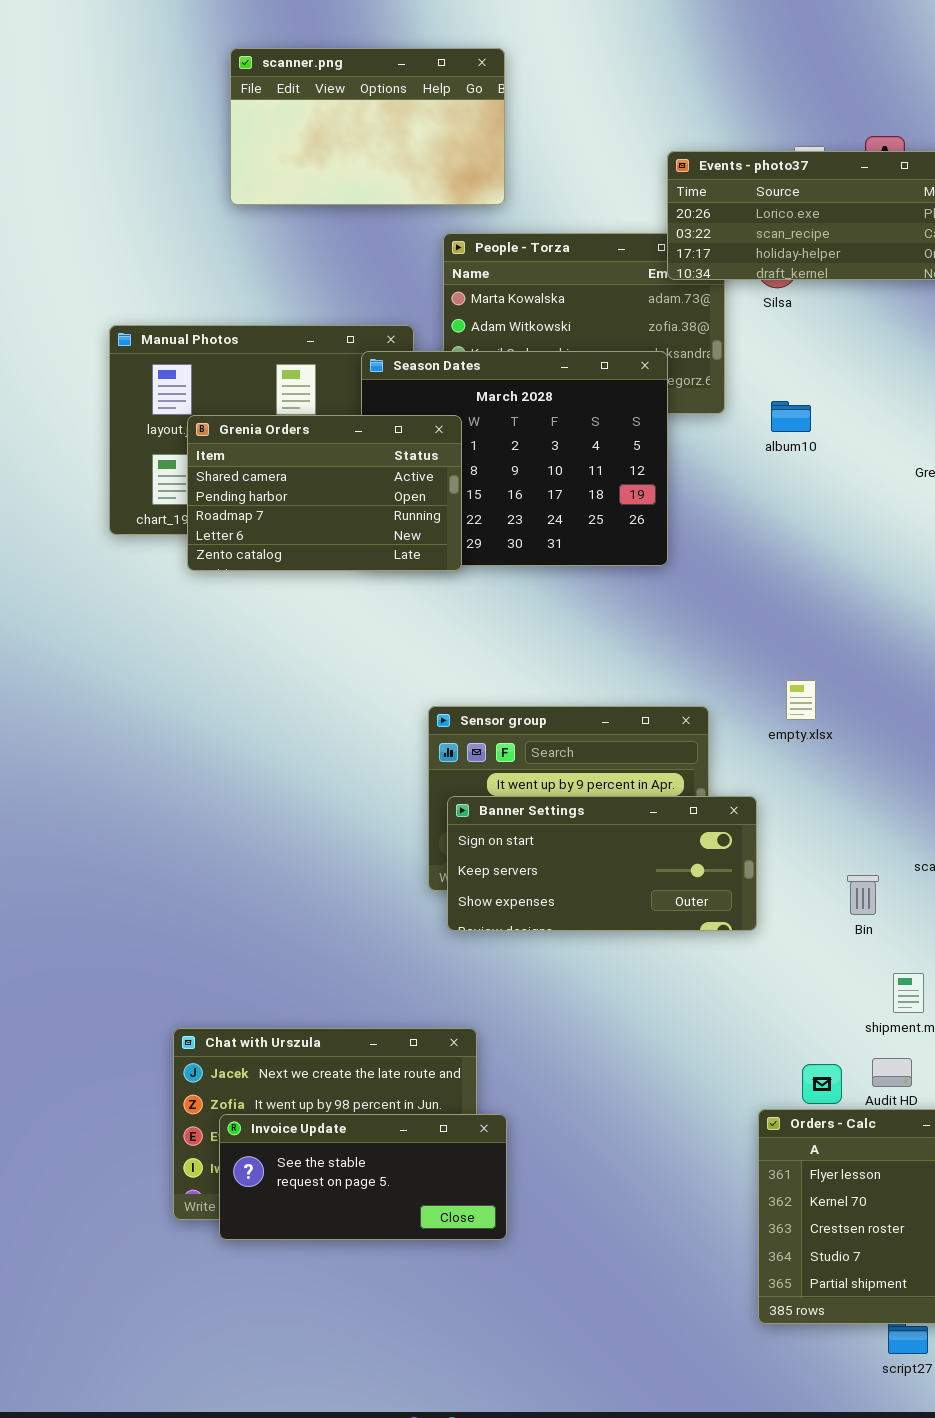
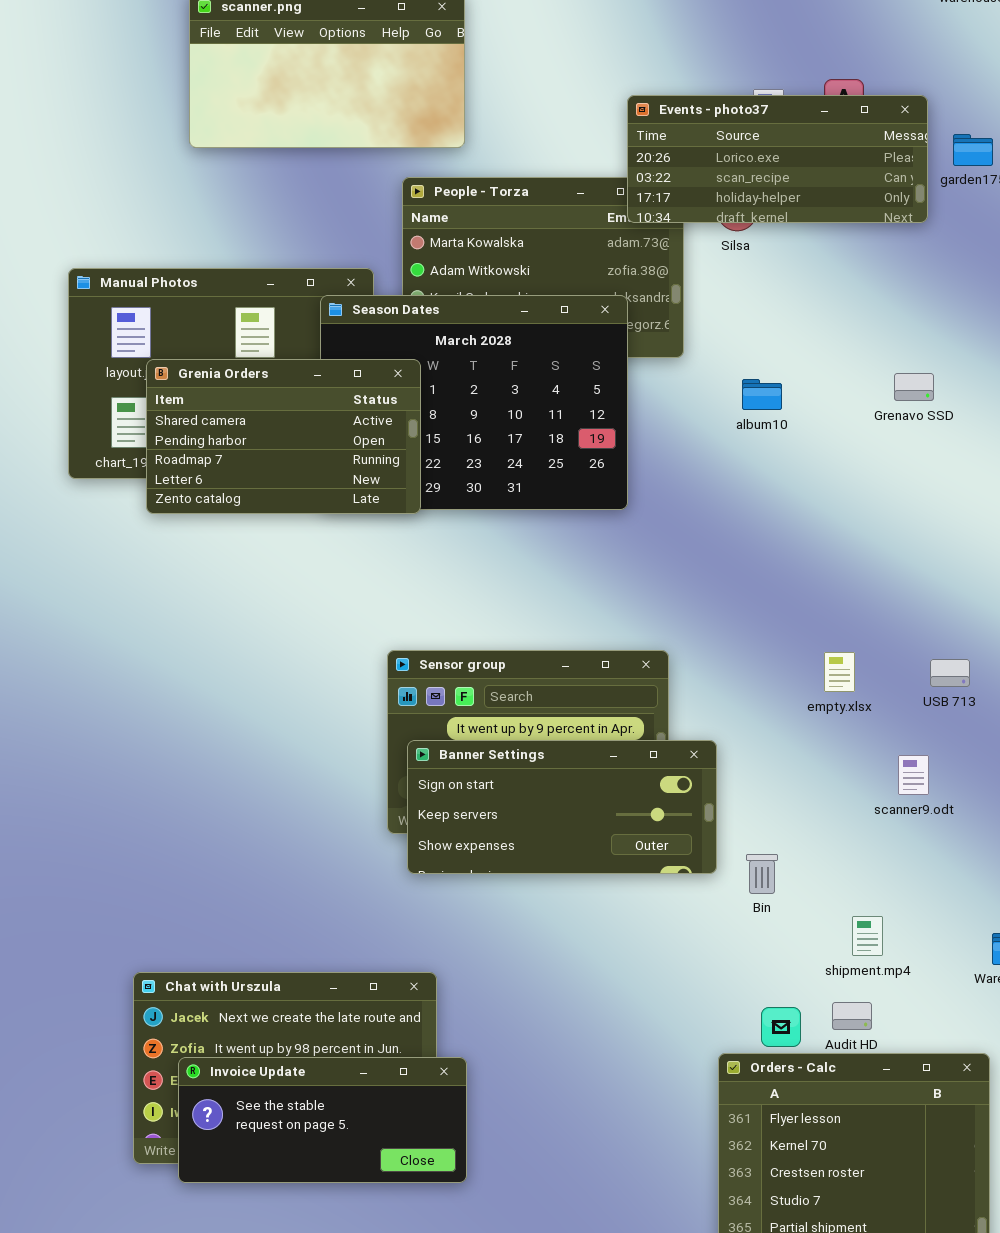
album10: [771,401,811,432] -> [742,379,782,410], moved
empty.xlsx: [786,680,816,720] -> [824,652,855,692], moved
Bin: [847,875,879,915] -> [746,854,778,894], moved

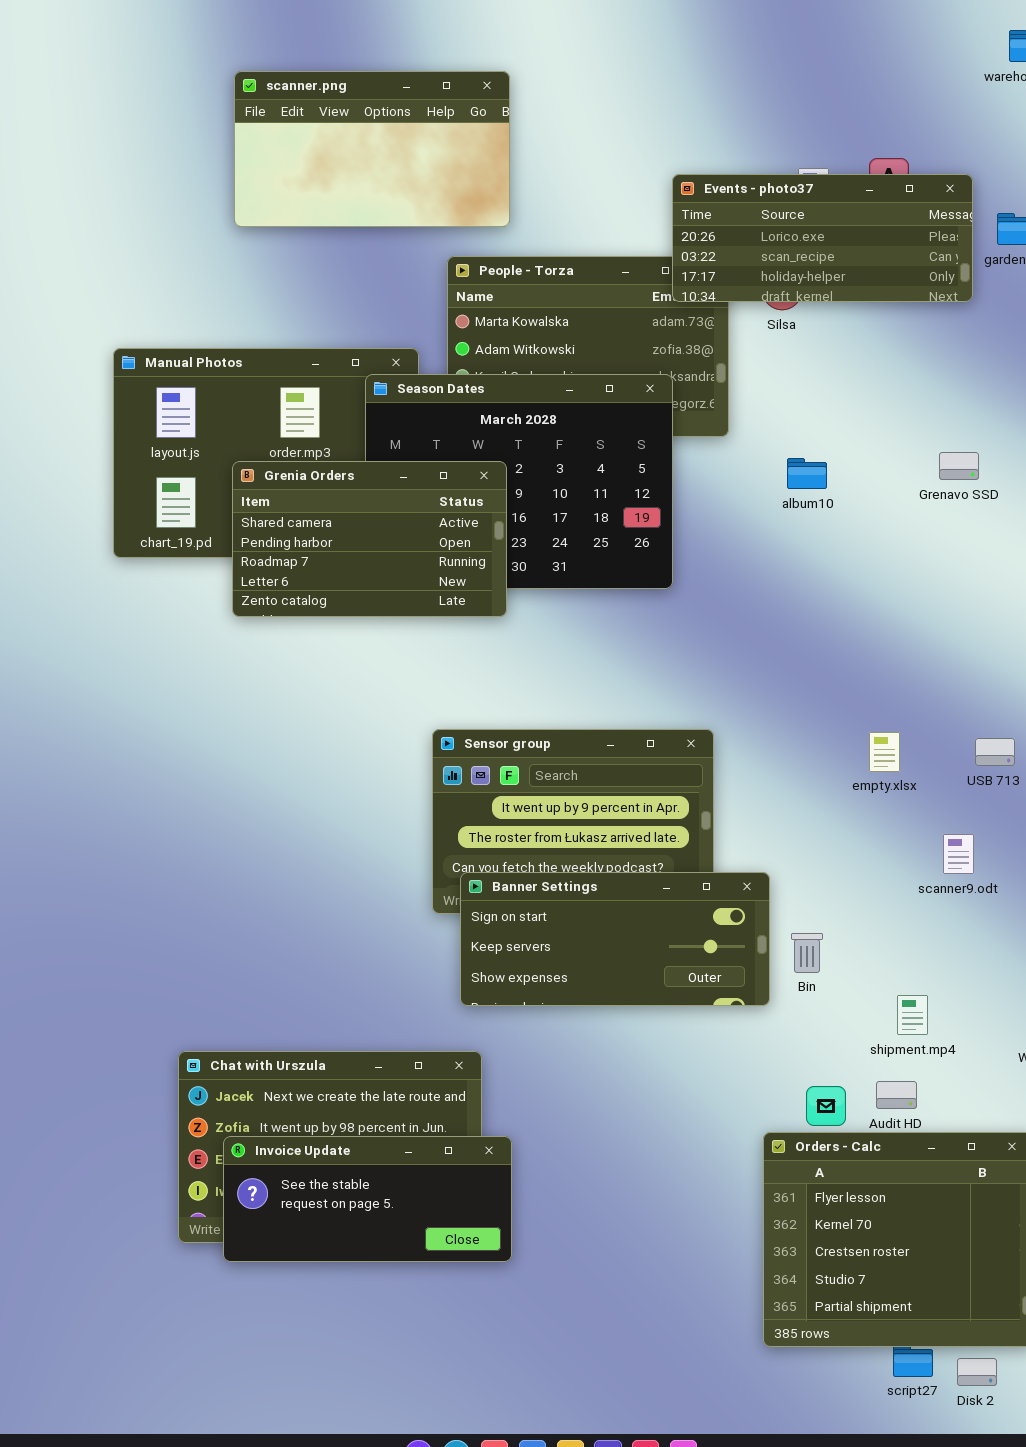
Grenia Orders: [146,359,421,514] -> [232,461,507,617], moved
Banner Settings: [407,740,717,874] -> [460,872,770,1006], moved

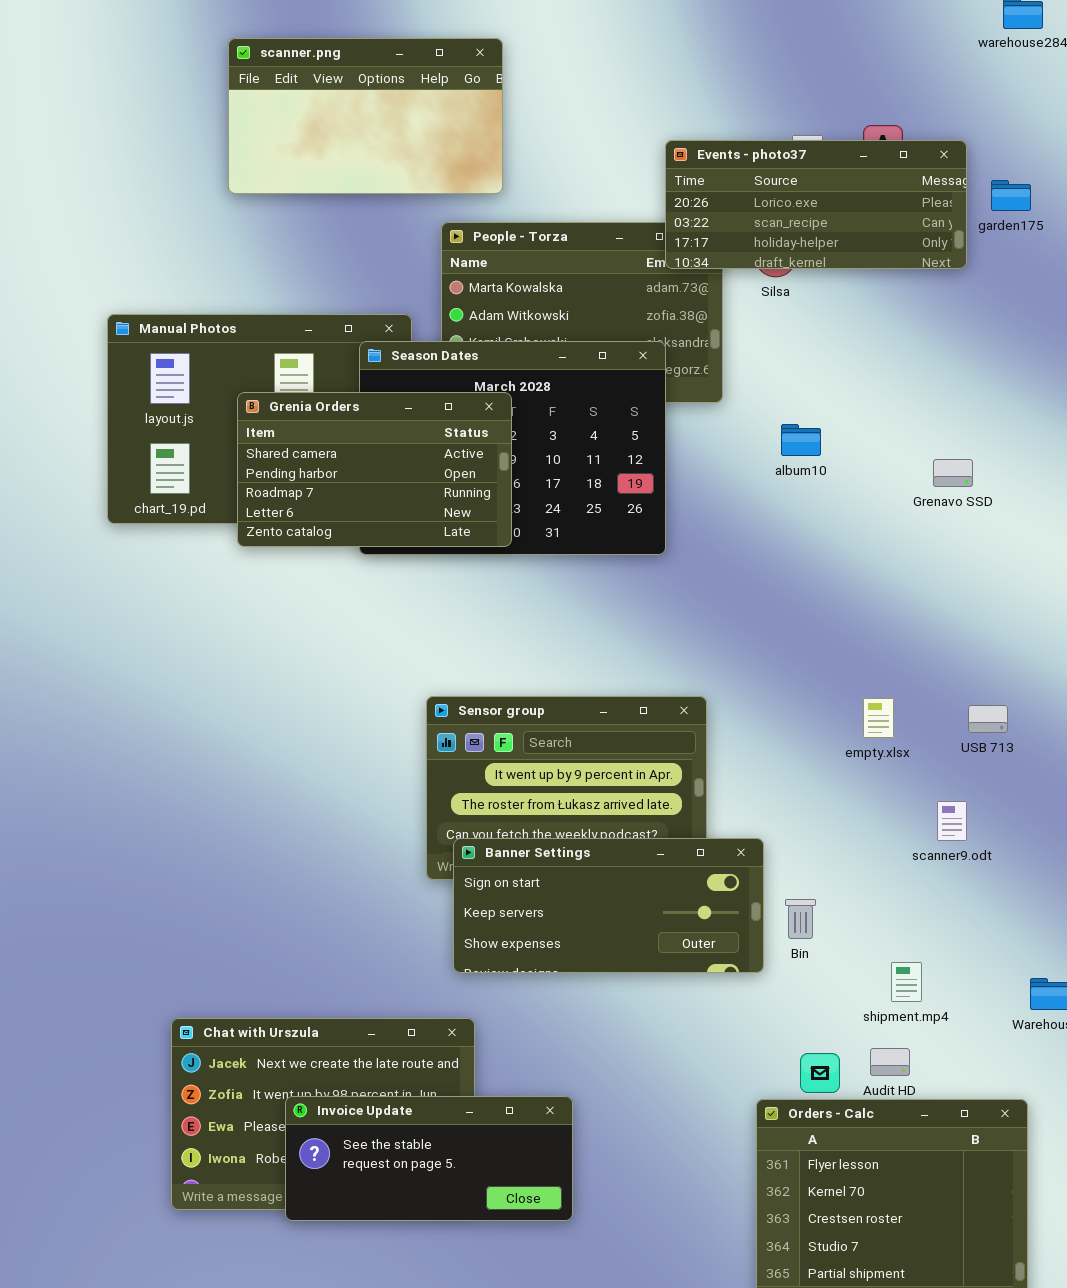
Grenavo SSD: [939,452,979,480] -> [933,459,973,487], moved
Grenia Orders: [232,461,507,617] -> [237,392,512,547], moved
Invoice Update: [223,1136,512,1262] -> [285,1096,573,1221], moved

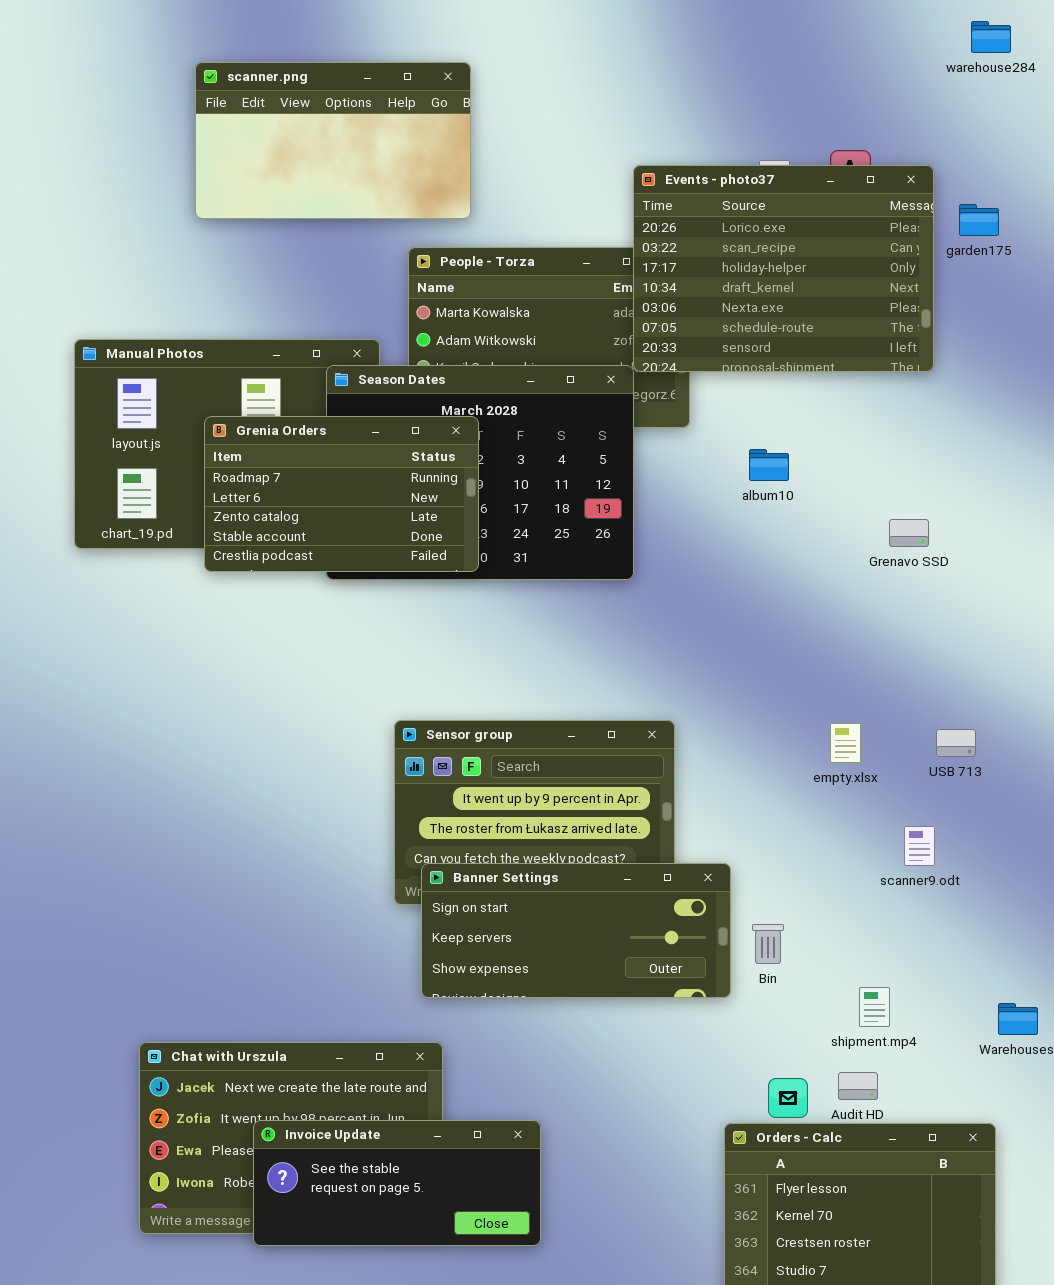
Events - photo37: [665,140,967,269] -> [633,165,934,372], resized
Grenia Orders: [237,392,512,547] -> [204,416,479,572], scrolled down 2 rows
Grenavo SSD: [933,459,973,487] -> [889,519,929,547], moved

